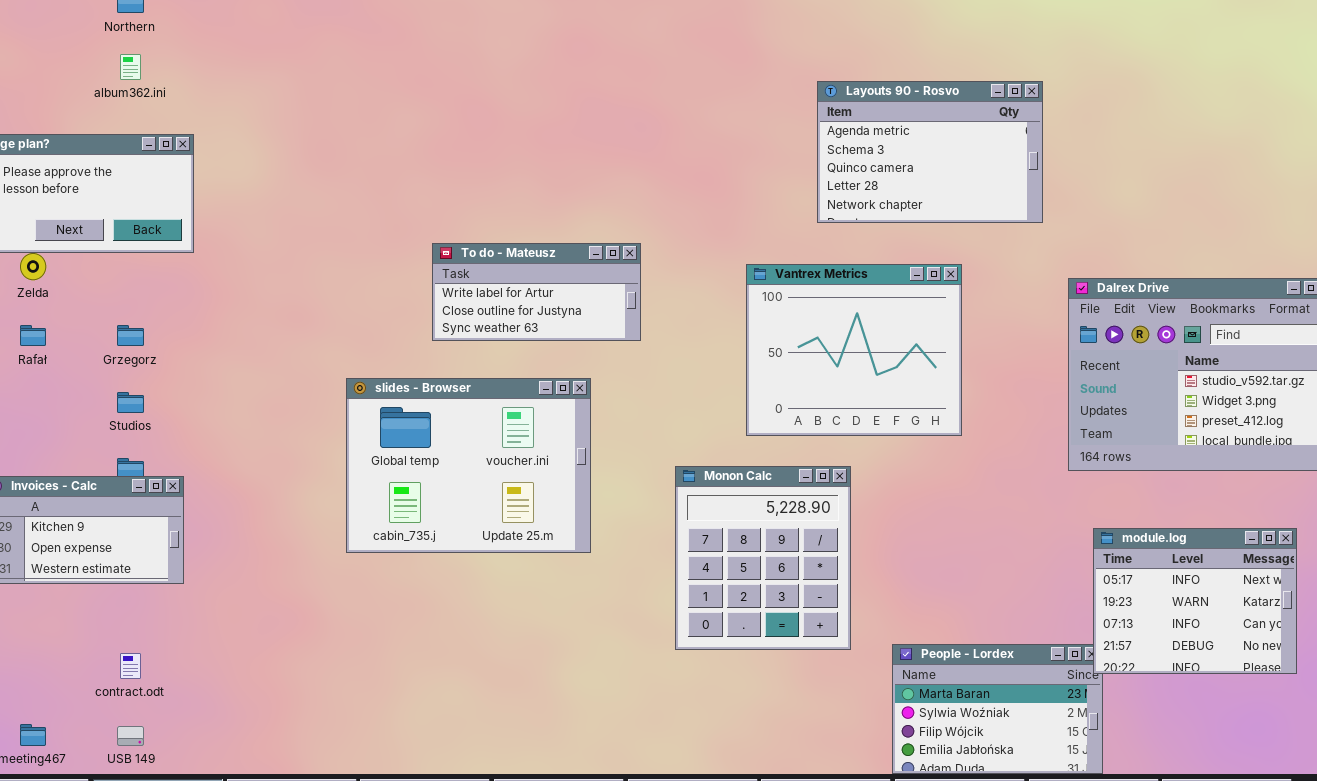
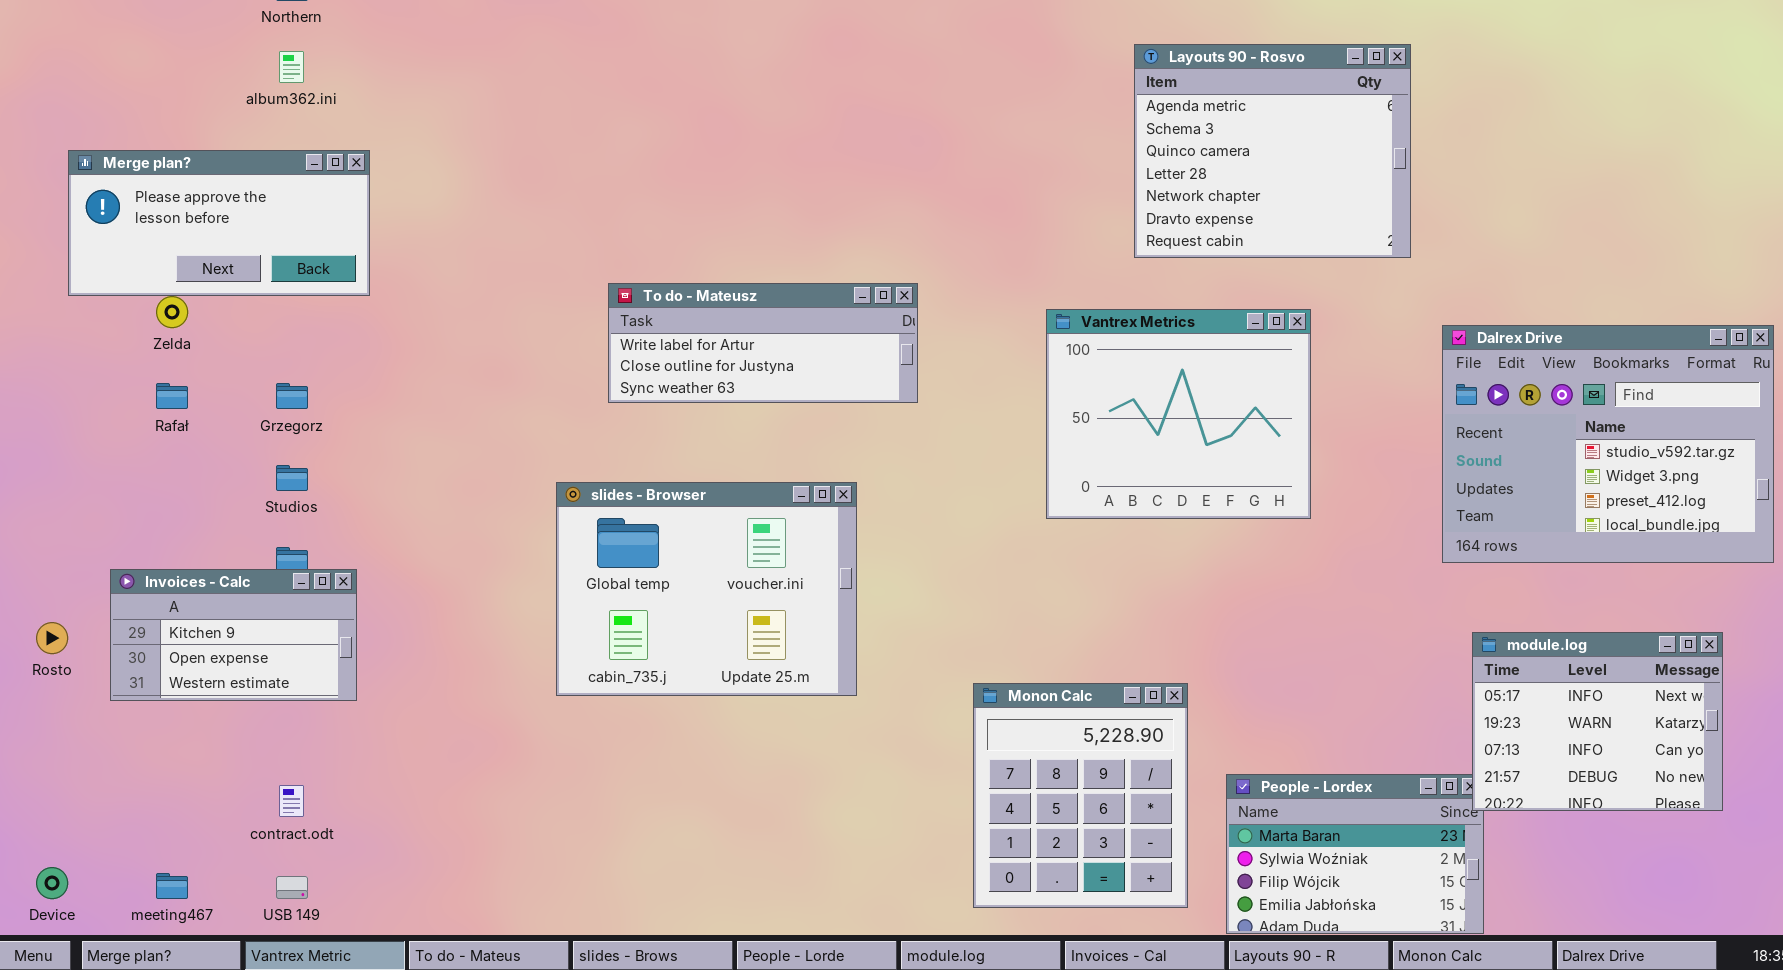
Layouts 90 - Rosvo: [817,81,1043,223] -> [1134,44,1411,258], resized
To do - Mateusz: [432,243,641,341] -> [608,283,918,403], resized
slides - Browser: [346,378,591,553] -> [556,482,857,696], moved
Monon Calc: [675,466,851,650] -> [973,683,1188,908], moved

